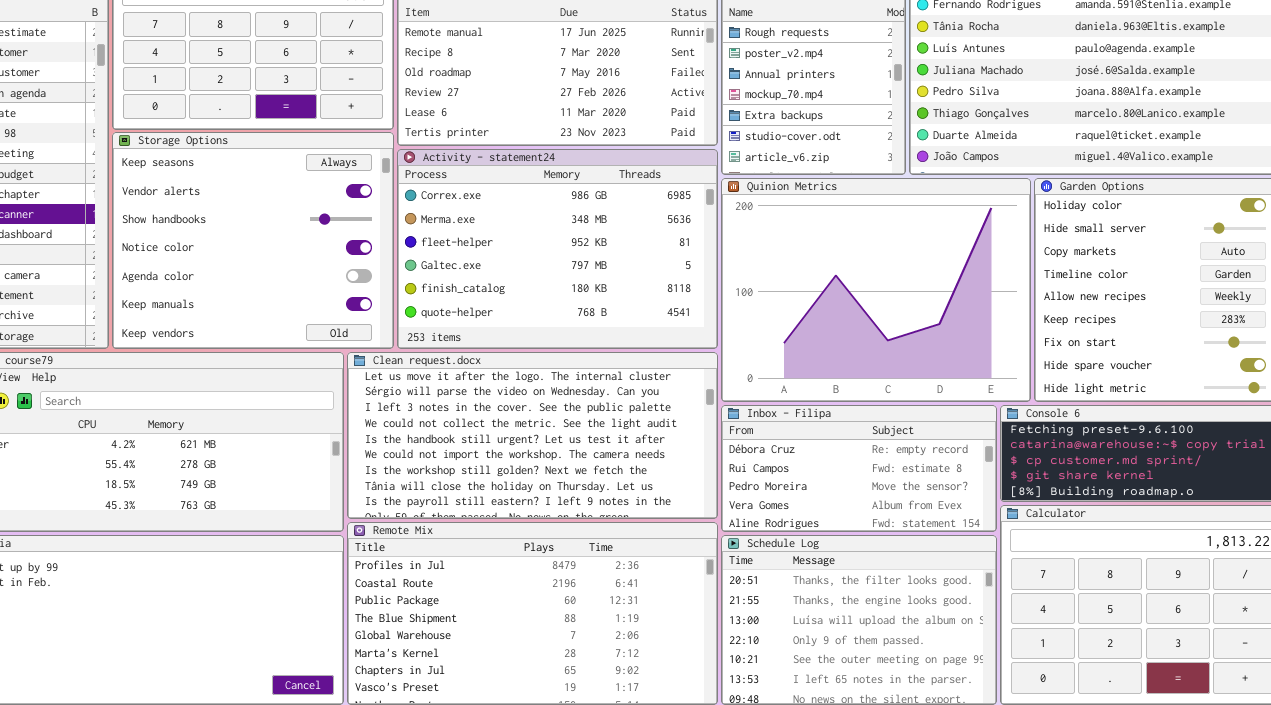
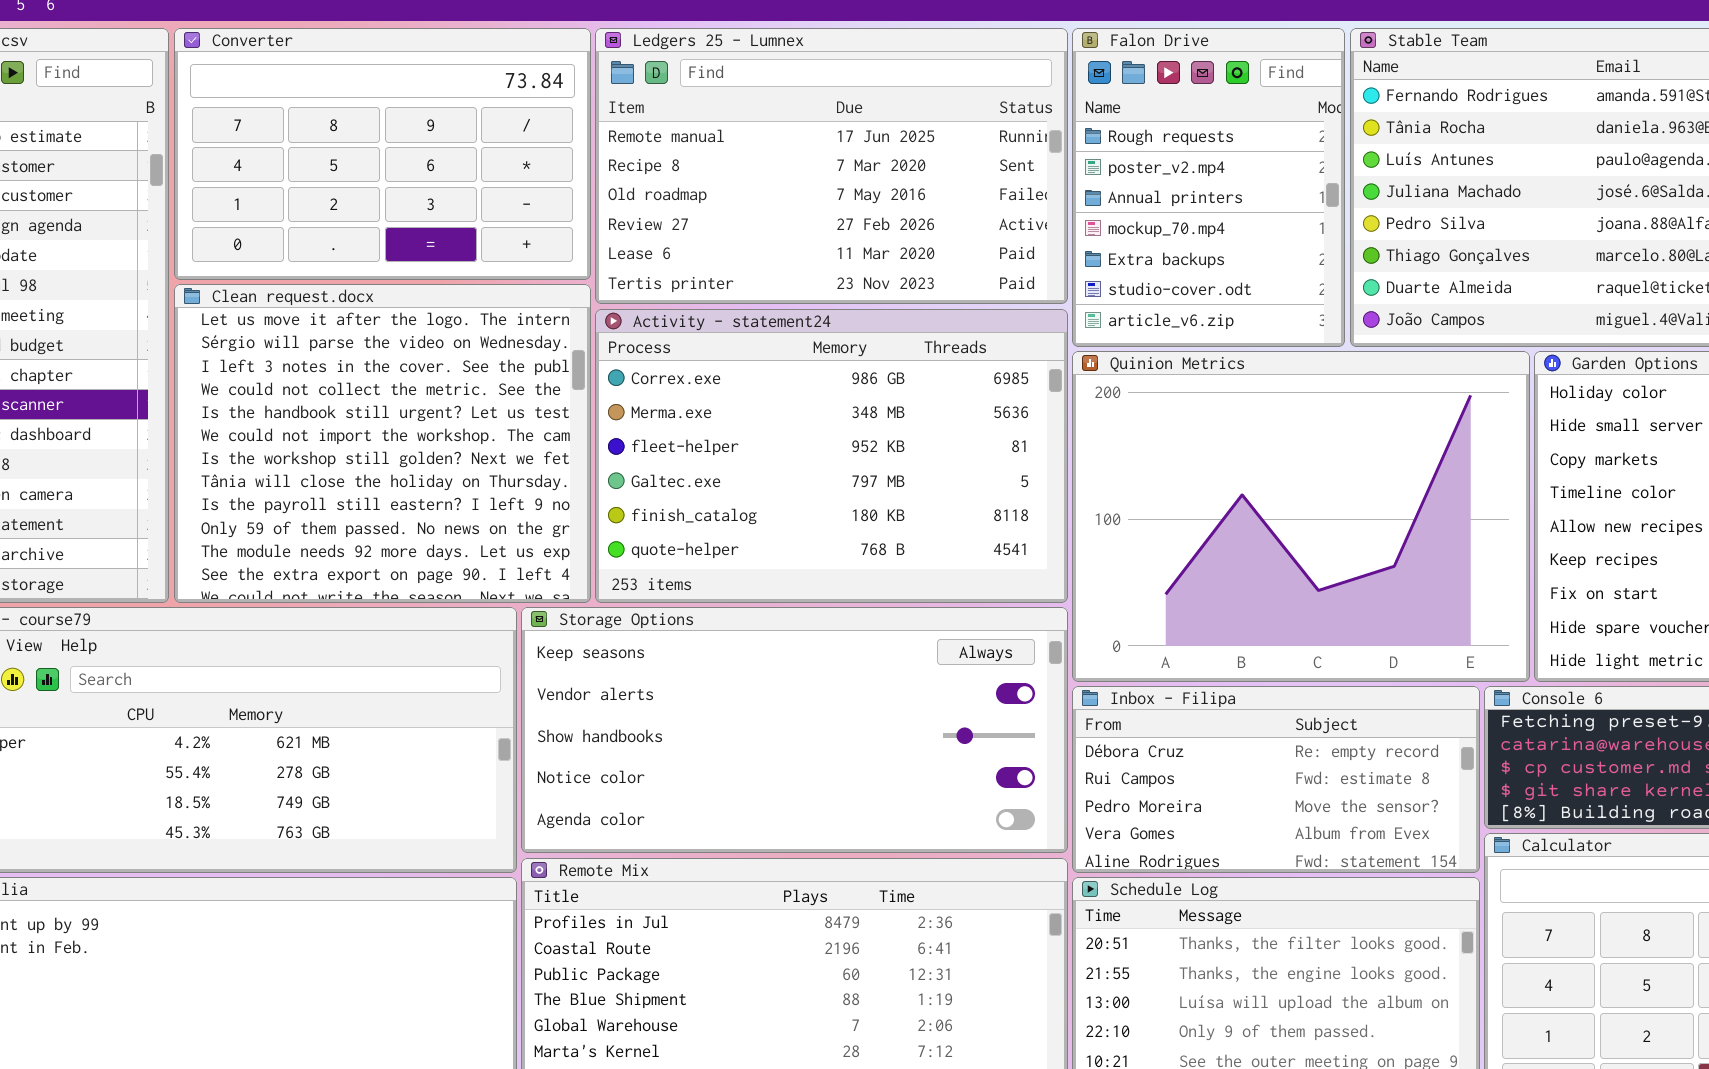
Storage Options: [112,132,394,349] -> [521,607,1068,853], moved, resized
Clean request.docx: [347,352,718,519] -> [174,284,591,603], moved, resized

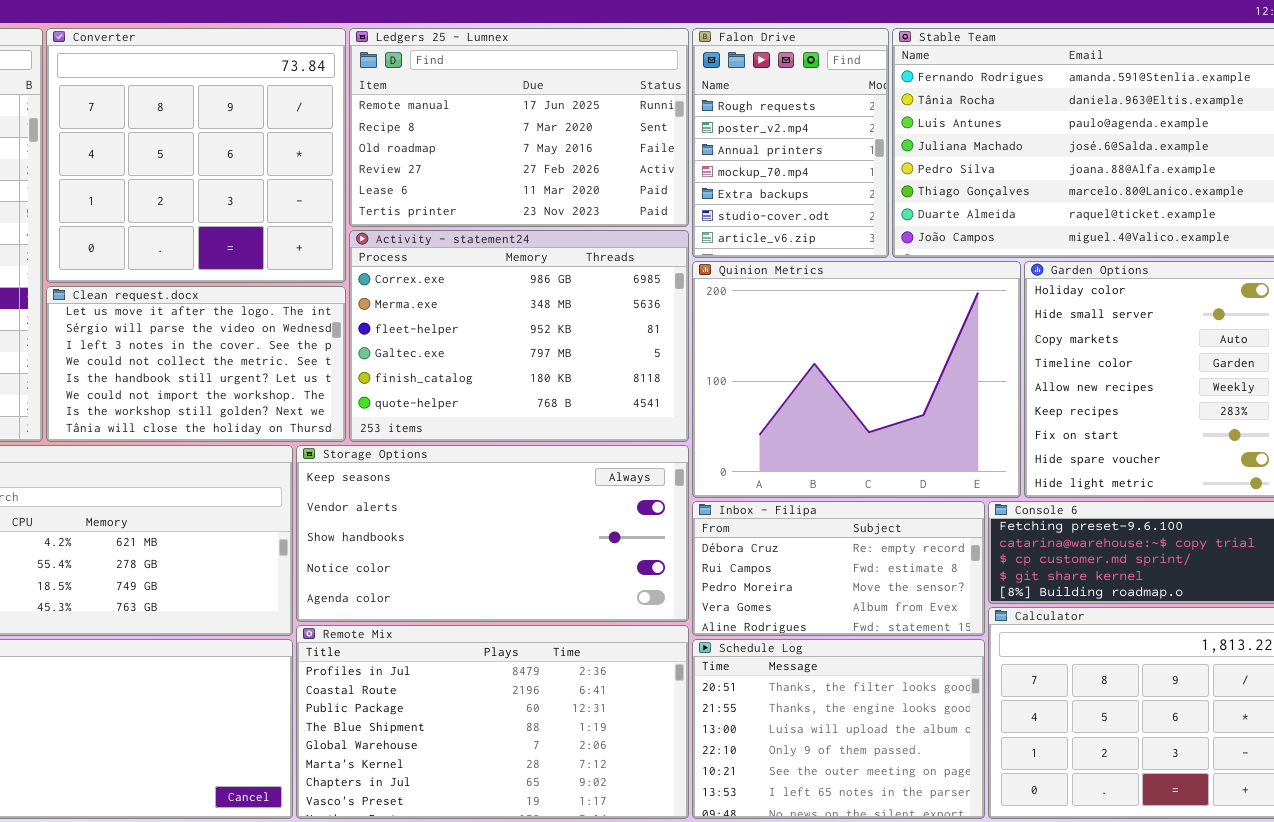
Converter: [174,28,591,280] -> [46,28,346,283], resized
Clean request.docx: [174,284,591,603] -> [46,286,346,442], resized

